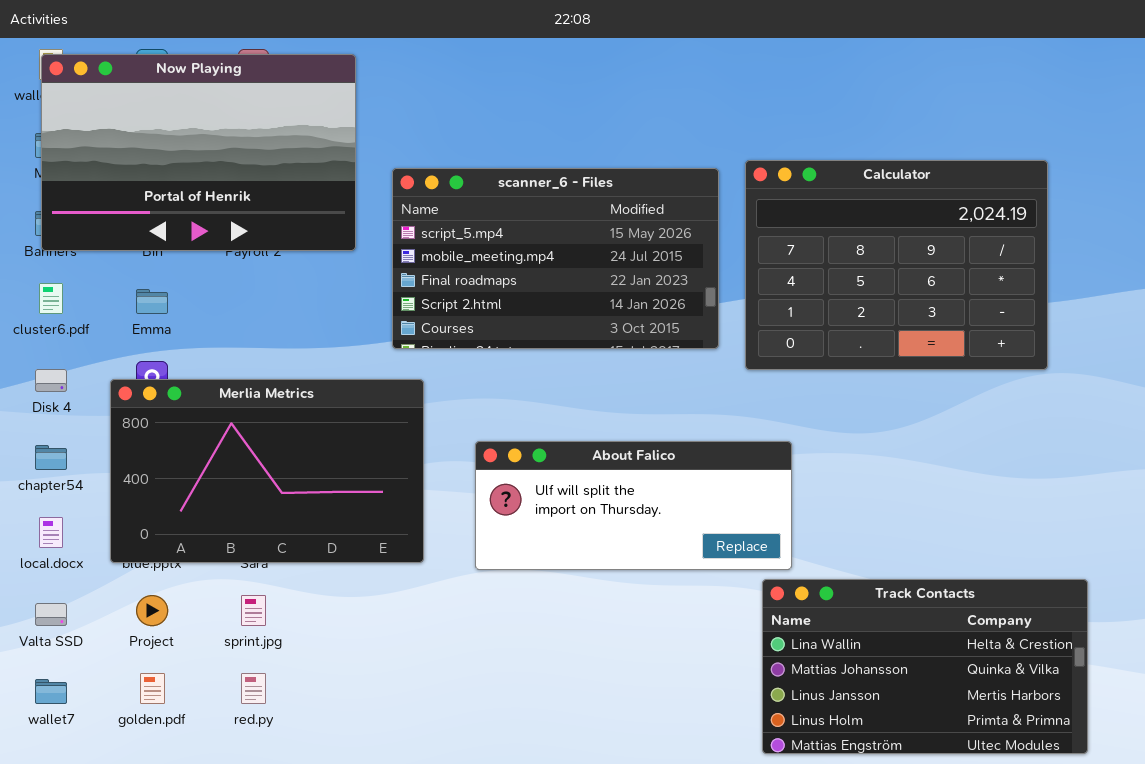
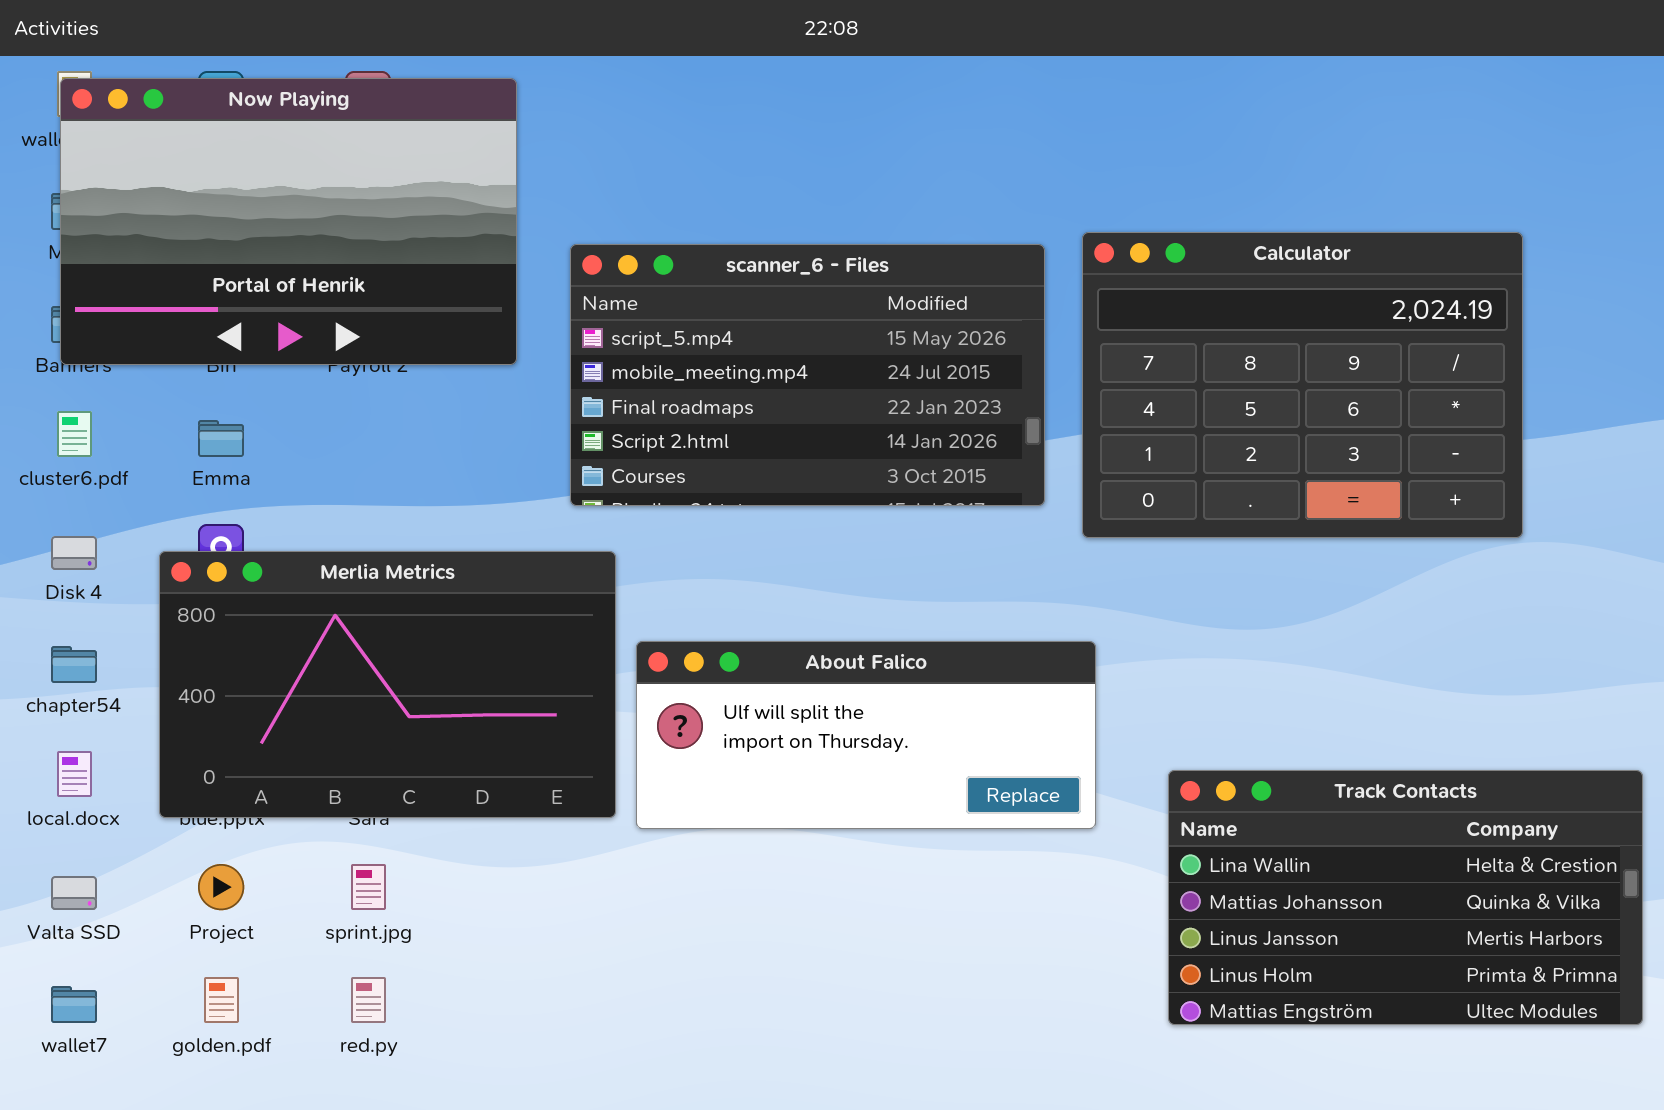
About Falico: [475,441,792,570] -> [636,641,1096,829], moved
Track Contacts: [762,579,1088,754] -> [1168,770,1643,1025], moved

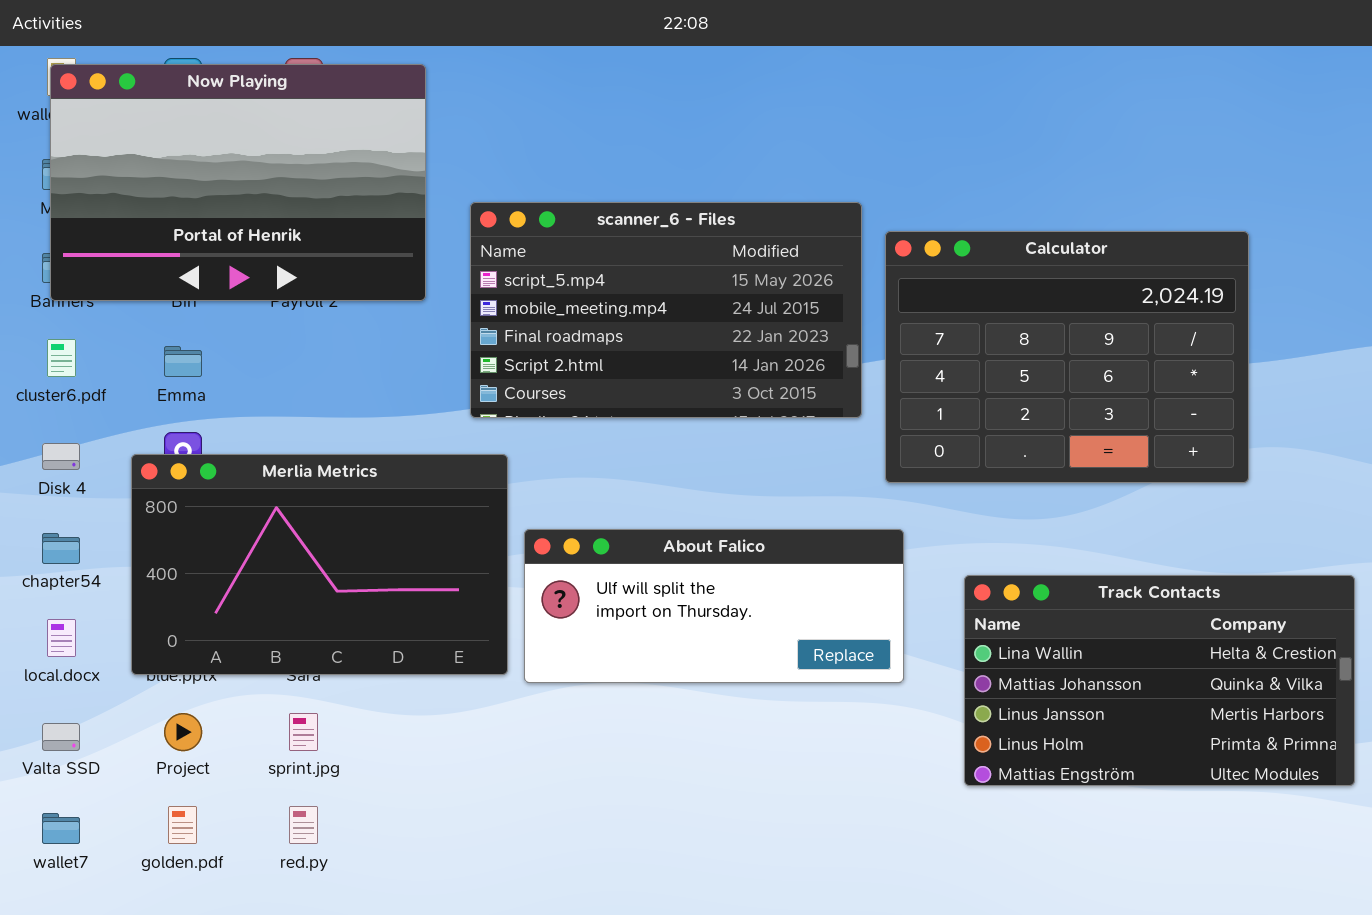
Calculator: [1082,232,1523,538] -> [885,231,1249,483], moved
Track Contacts: [1168,770,1643,1025] -> [964,575,1355,786], moved

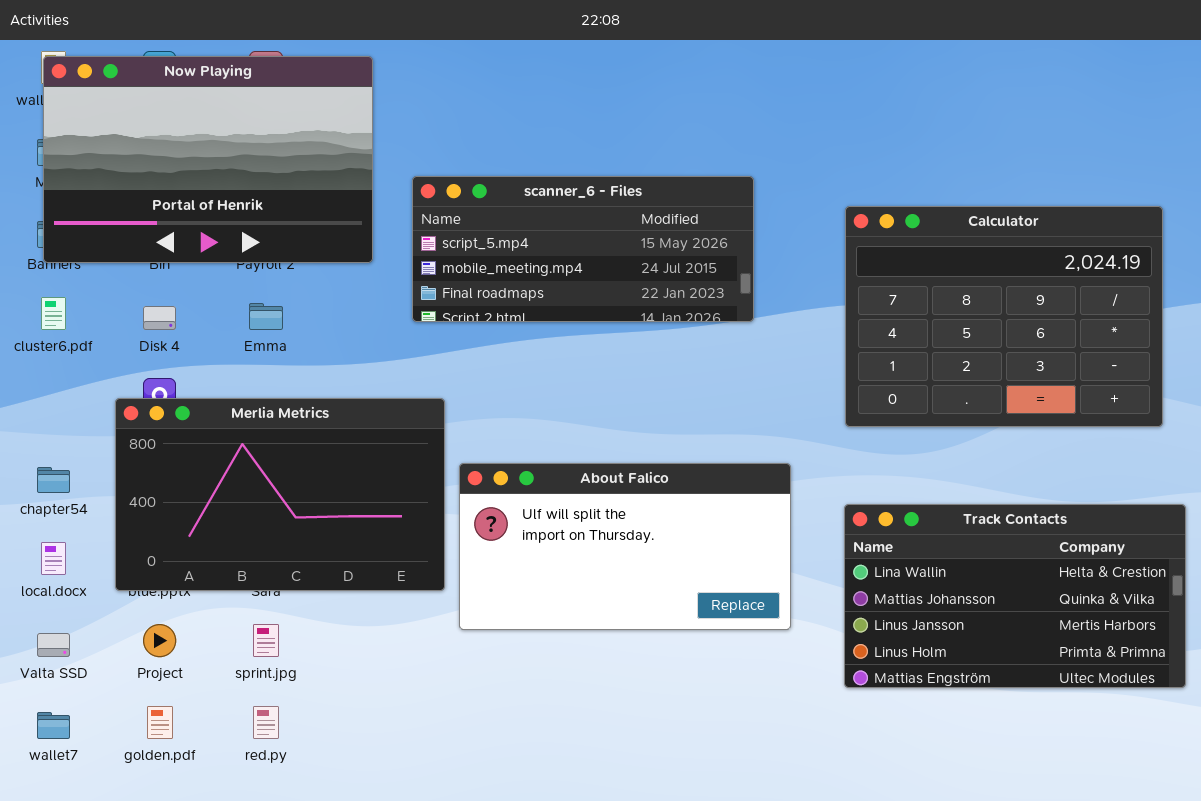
scanner_6 - Files: [470,202,862,418] -> [412,176,754,322], resized
Calculator: [885,231,1249,483] -> [845,206,1163,427], moved
Emma: [164,346,202,377] -> [249,303,283,330], moved
Disk 4: [42,443,80,470] -> [143,306,176,330], moved
About Falico: [524,529,904,683] -> [459,463,791,630], resized

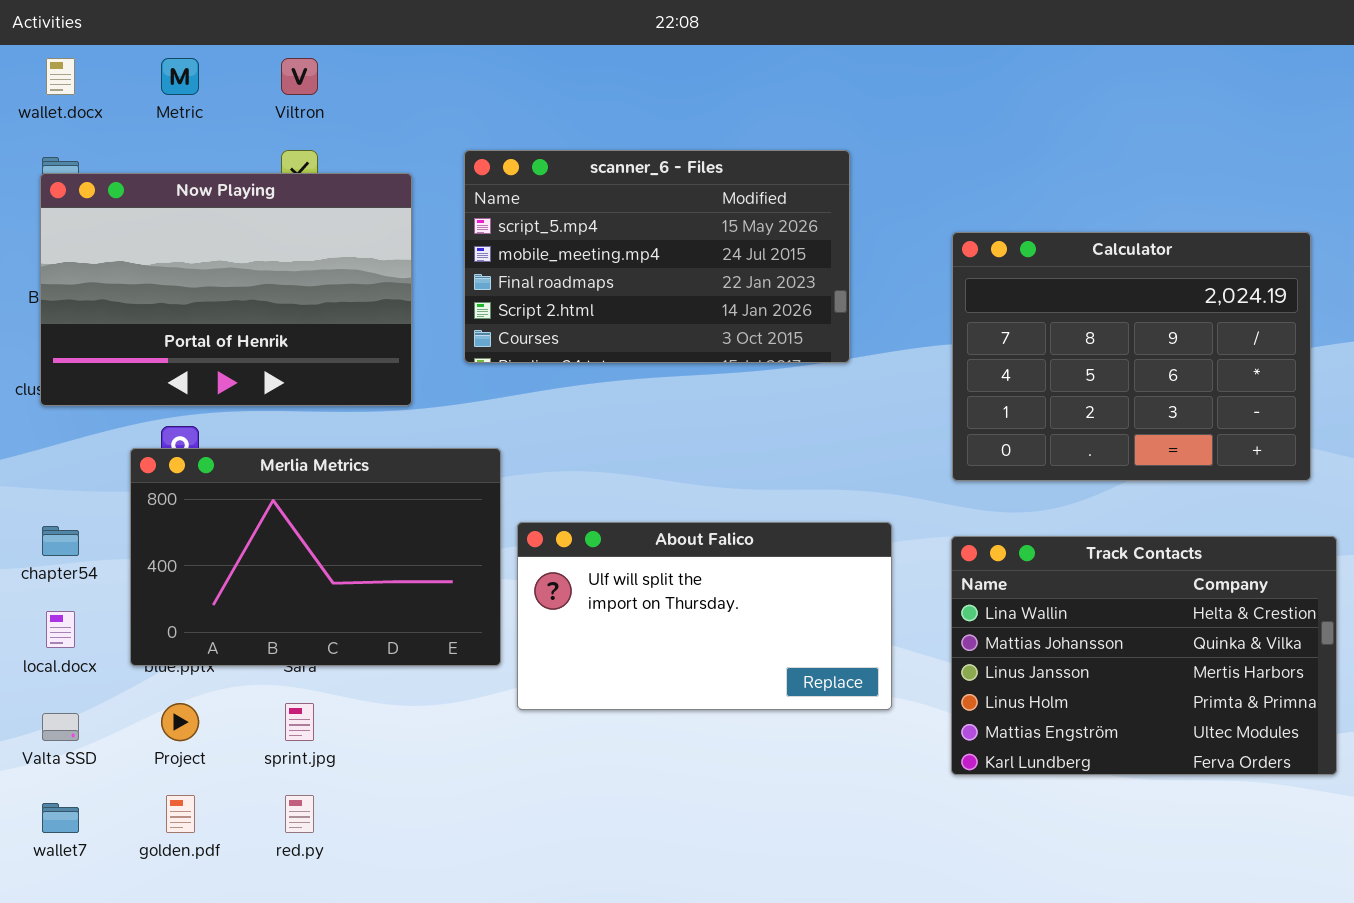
Now Playing: [43,56,373,263] -> [40,173,412,406], moved
scanner_6 - Files: [412,176,754,322] -> [464,150,850,363], resized
Track Contacts: [844,504,1186,688] -> [951,536,1337,775], resized

